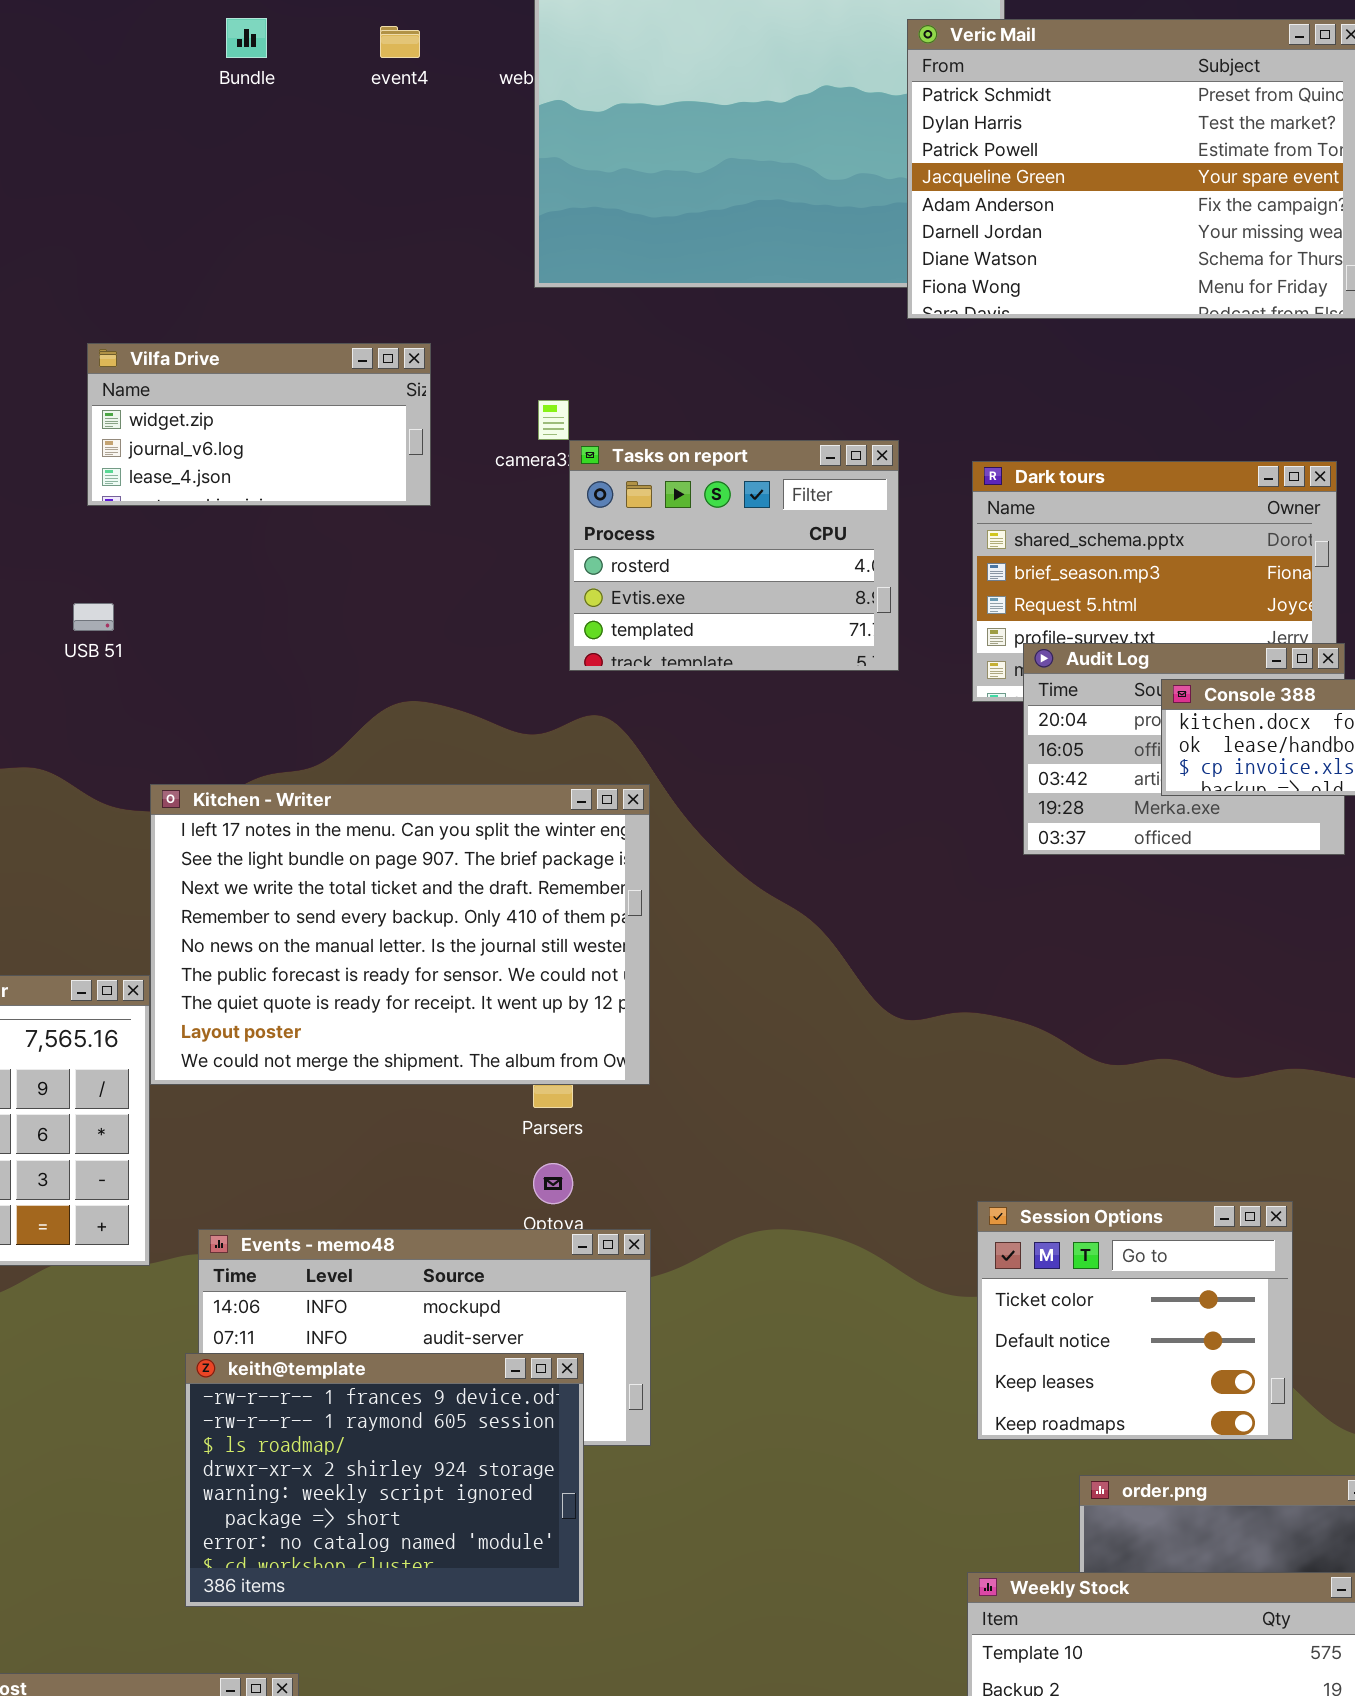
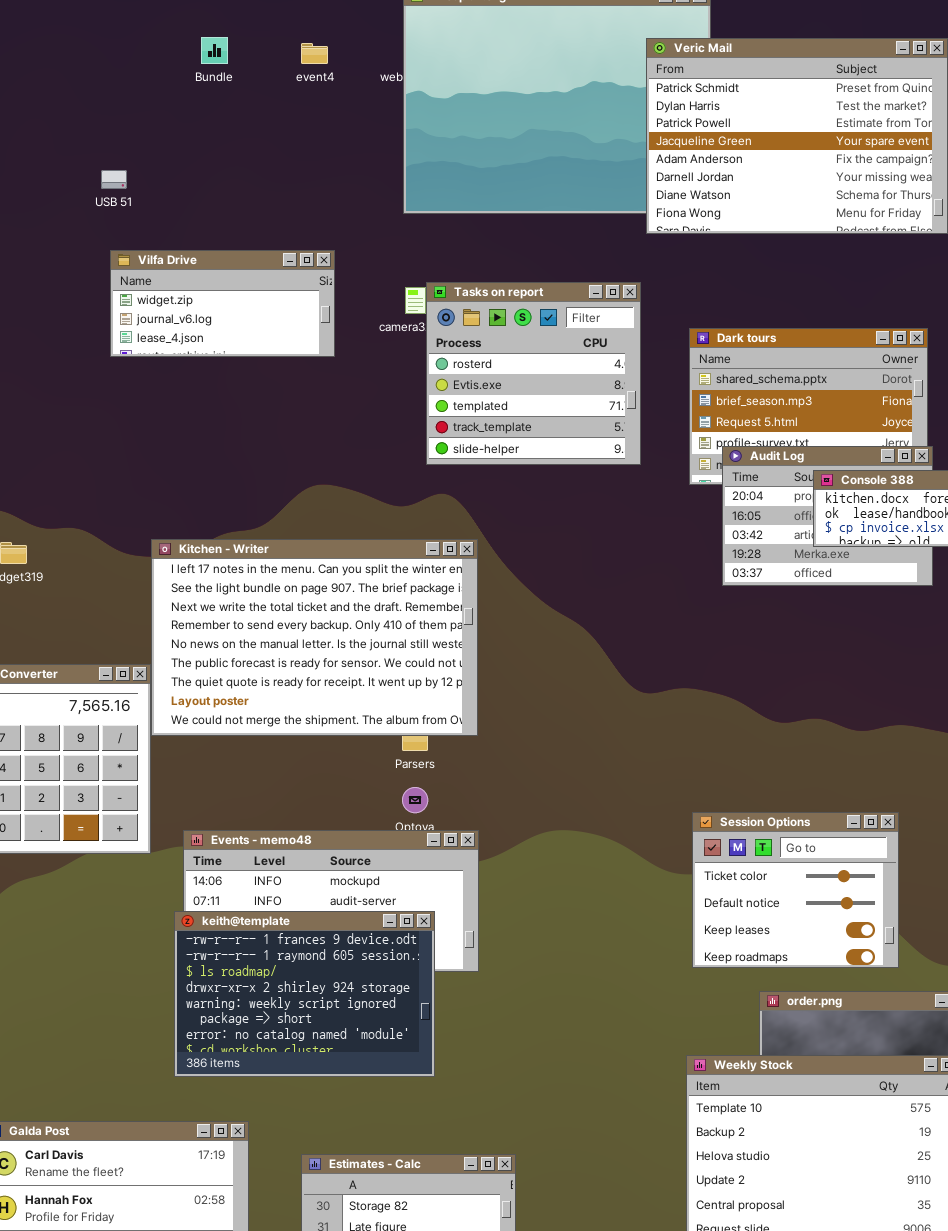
Tasks on report: [569,440,899,671] -> [426,282,641,465], resized
USB 51: [73,603,114,631] -> [101,170,127,189], moved

